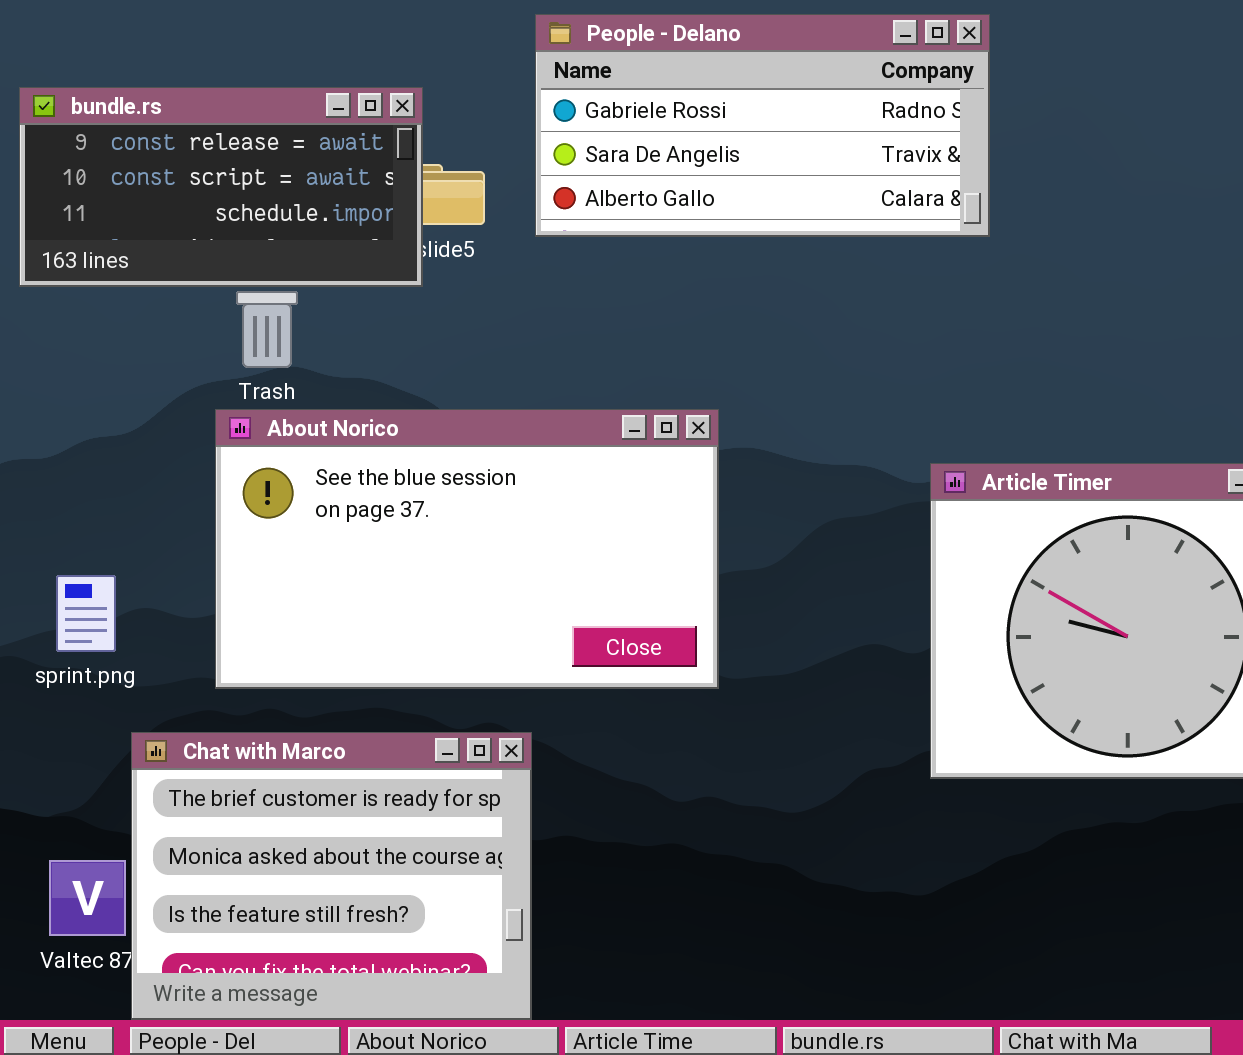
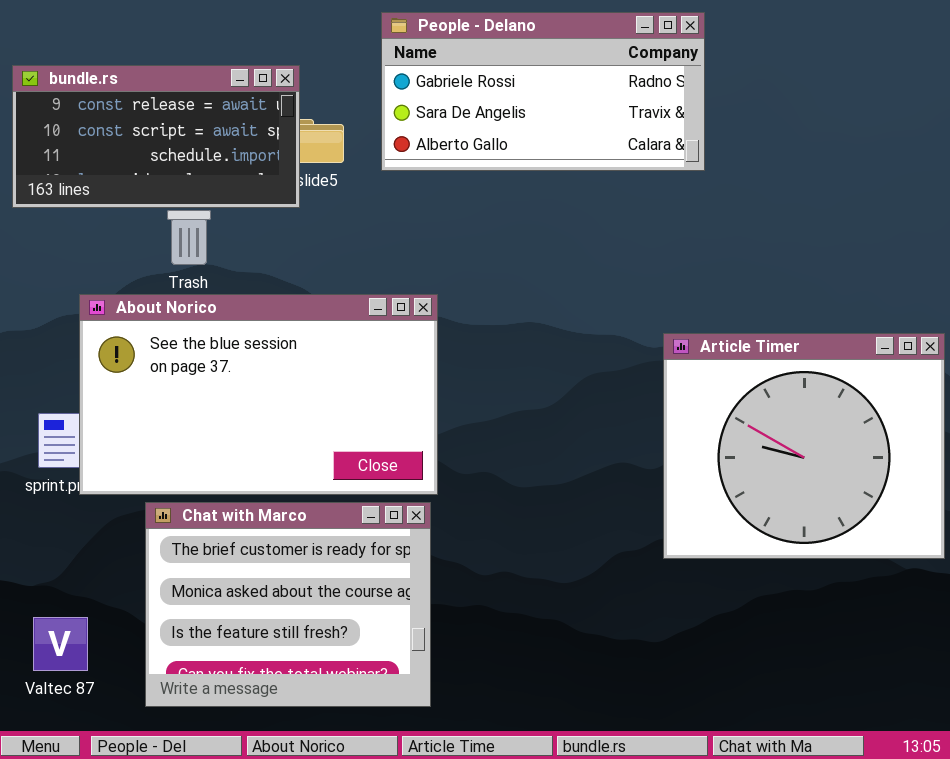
About Norico: [215,409,719,689] -> [79,294,438,495], moved
Chat with Marco: [131,732,532,1020] -> [145,502,431,707], moved

